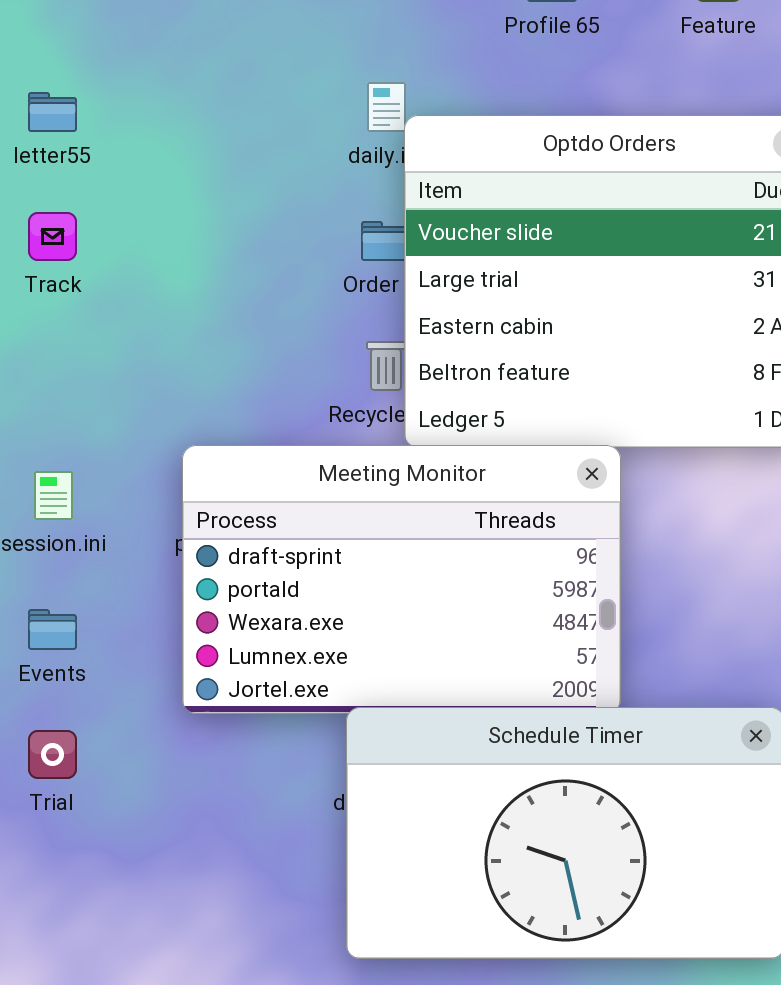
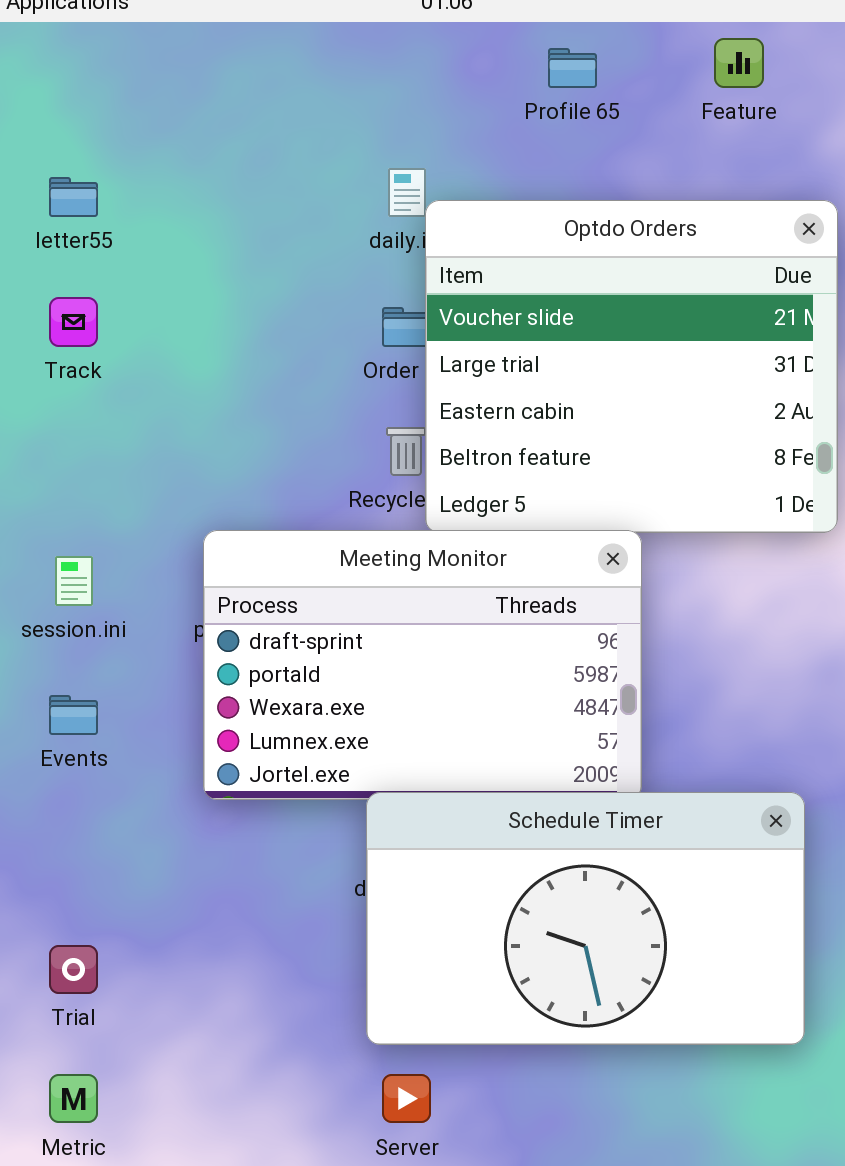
Trial: [28,730,77,779] -> [49,945,98,994], moved

